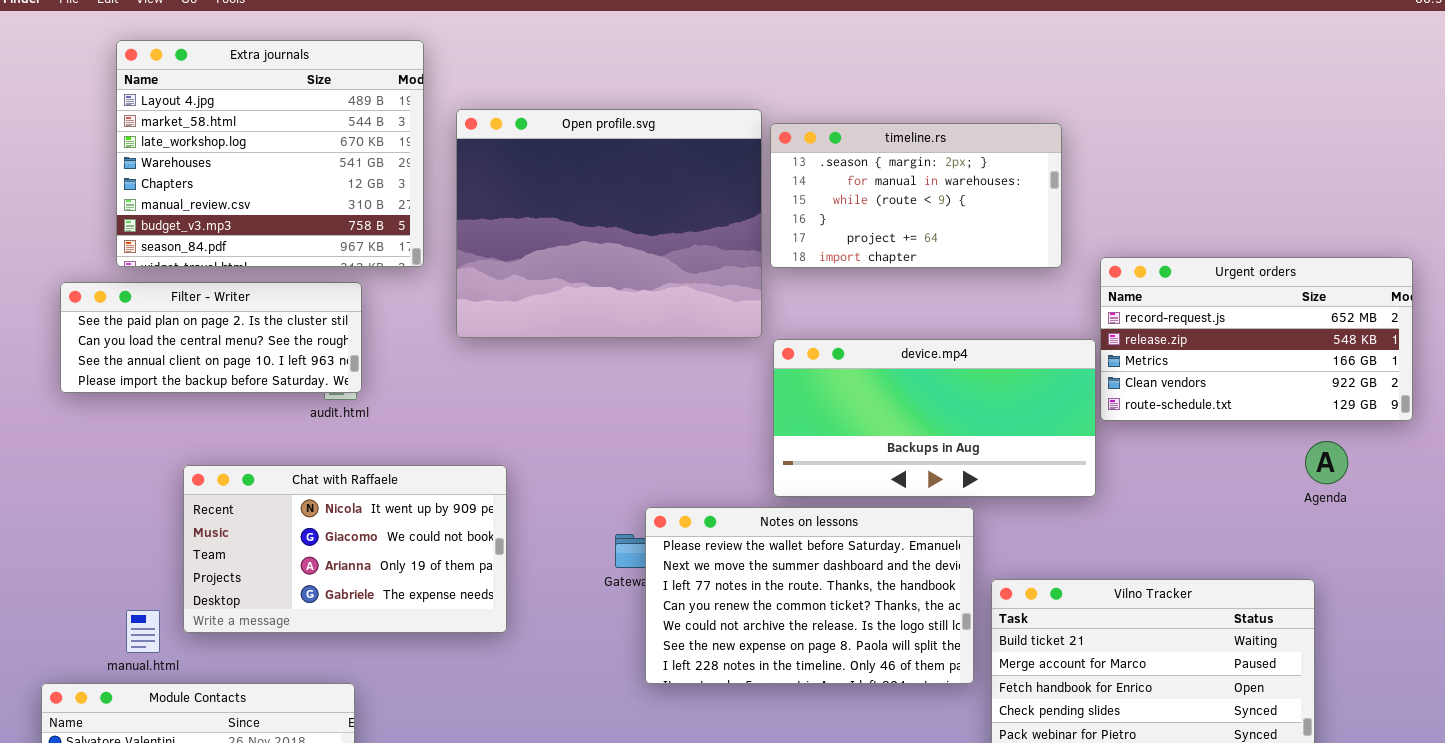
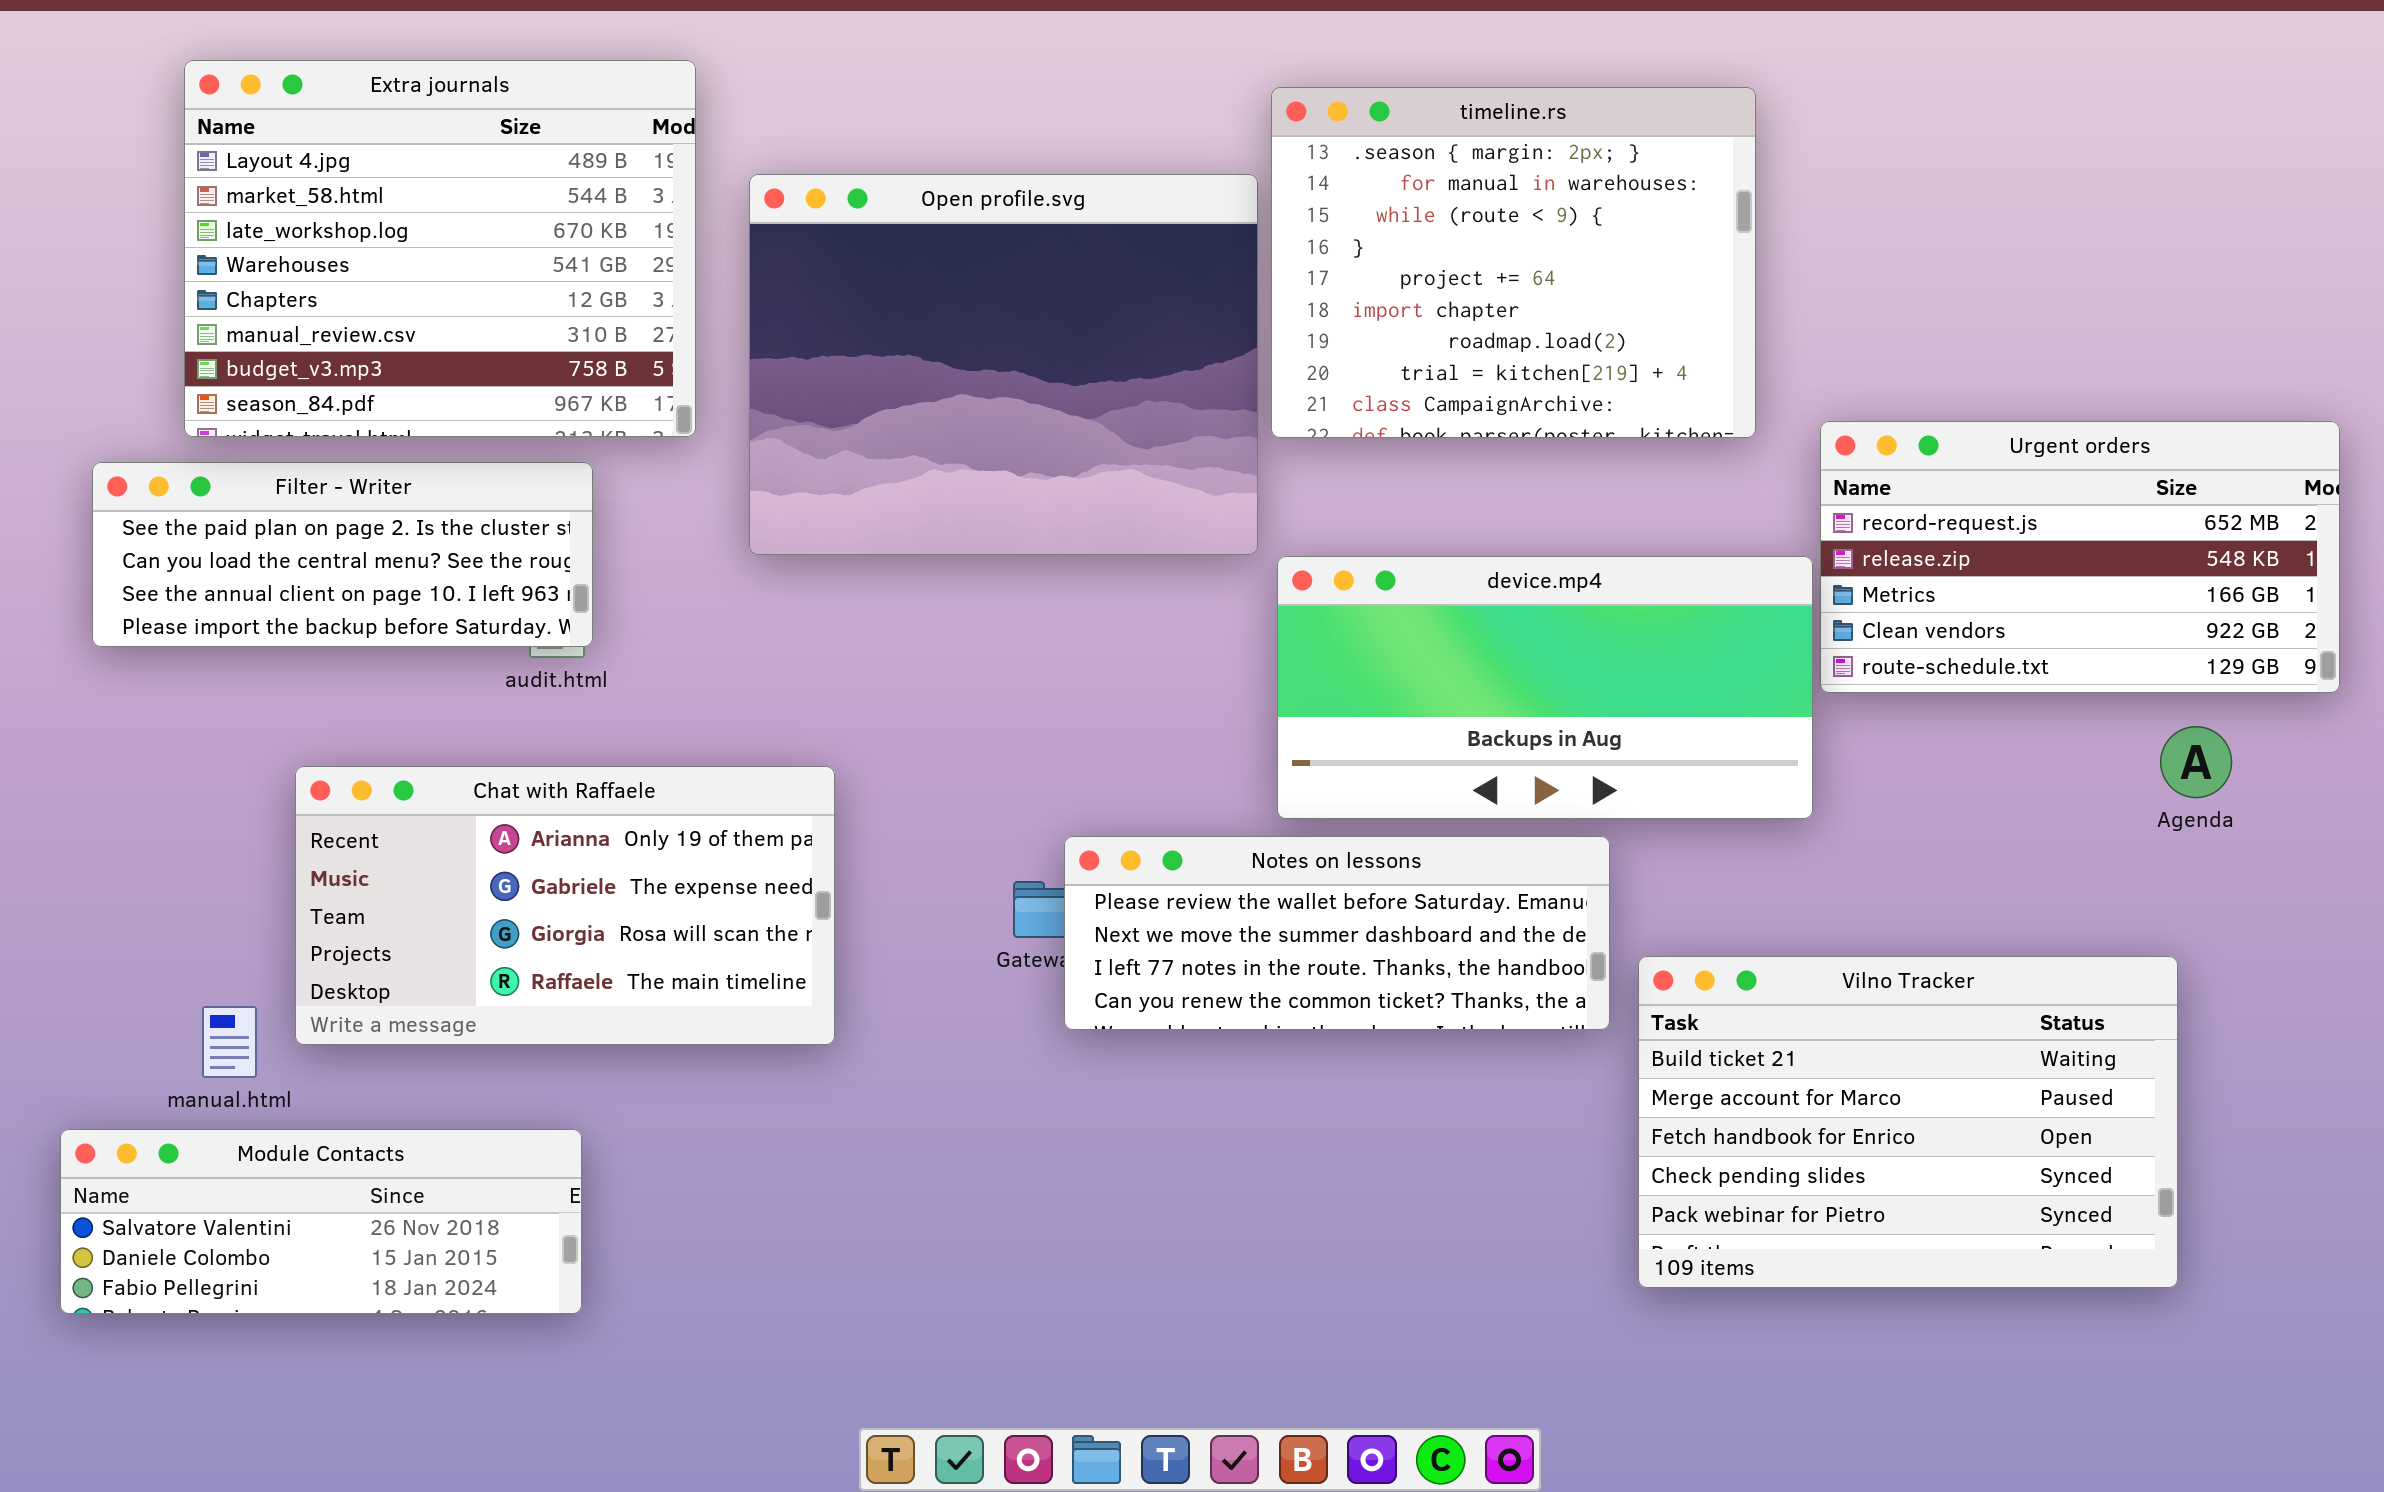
timeline.rs: [770,123,1062,268] -> [1271,87,1756,438], resized
Chat with Raffaele: [183,465,507,633] -> [295,766,835,1045], scrolled down 2 rows
Notes on lessons: [645,507,974,684] -> [1064,836,1610,1030], resized

